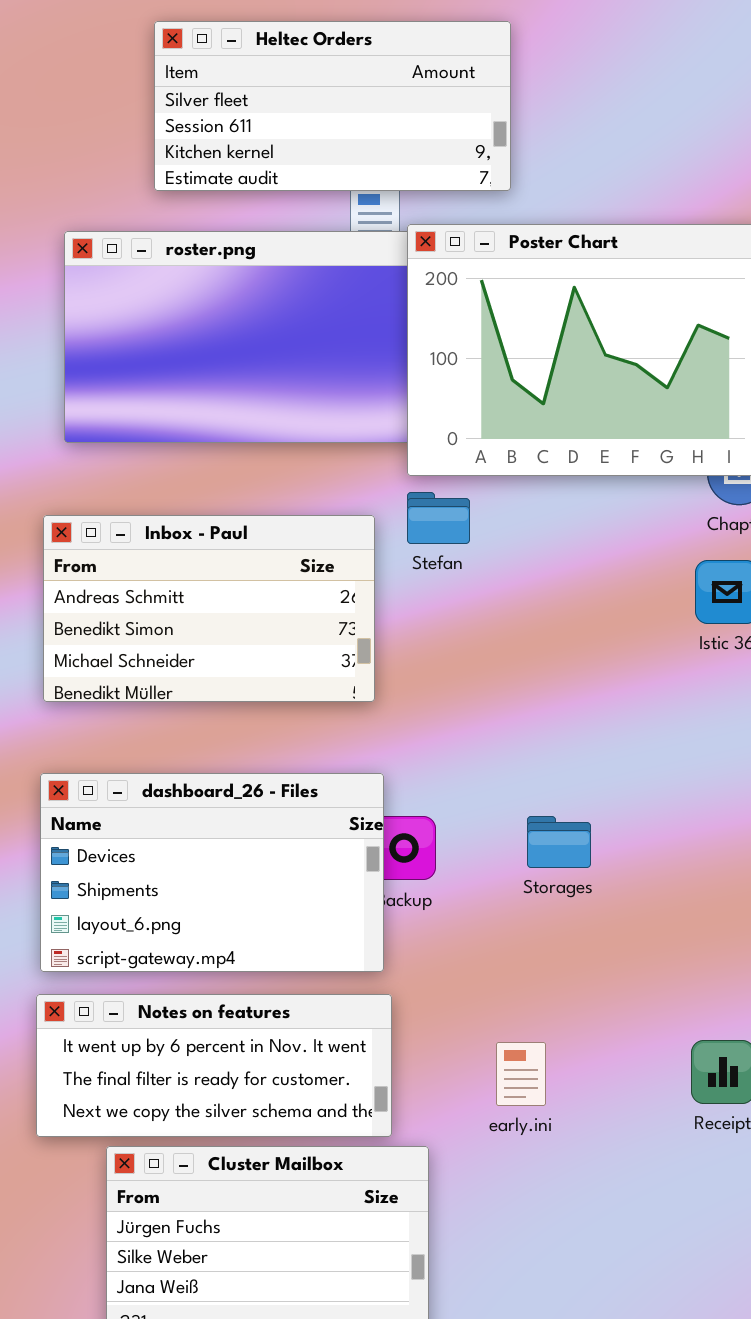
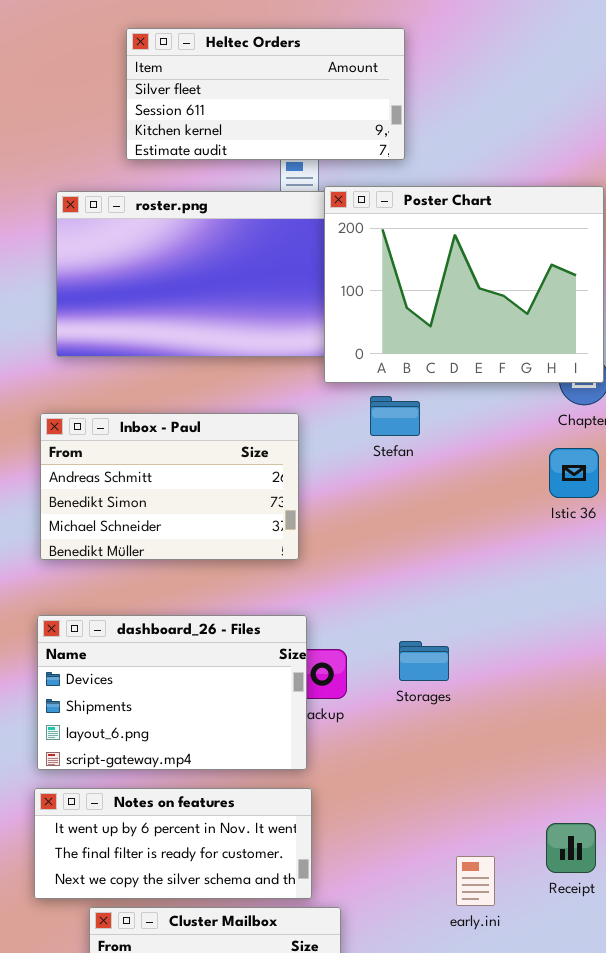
Stefan: [407,492,470,544] -> [370,396,420,436], moved
Storages: [527,816,591,868] -> [399,641,449,681], moved
early.ini: [496,1042,546,1106] -> [456,856,495,906], moved

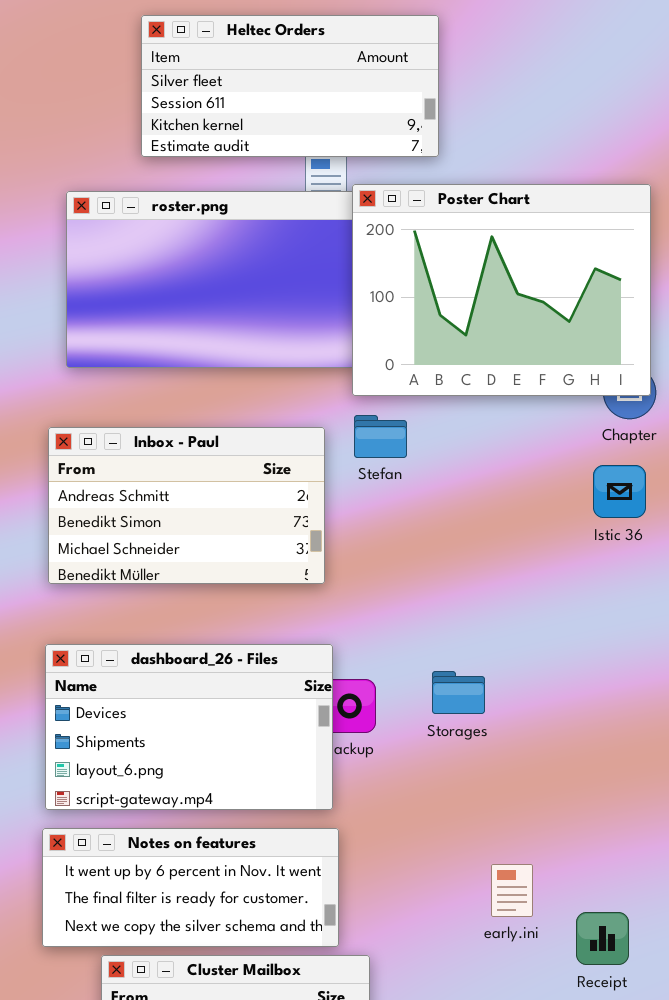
Stefan: [370,396,420,436] -> [354,415,407,458], moved
Receipt: [546,823,596,873] -> [576,912,629,965], moved
early.ini: [456,856,495,906] -> [491,864,533,917], moved

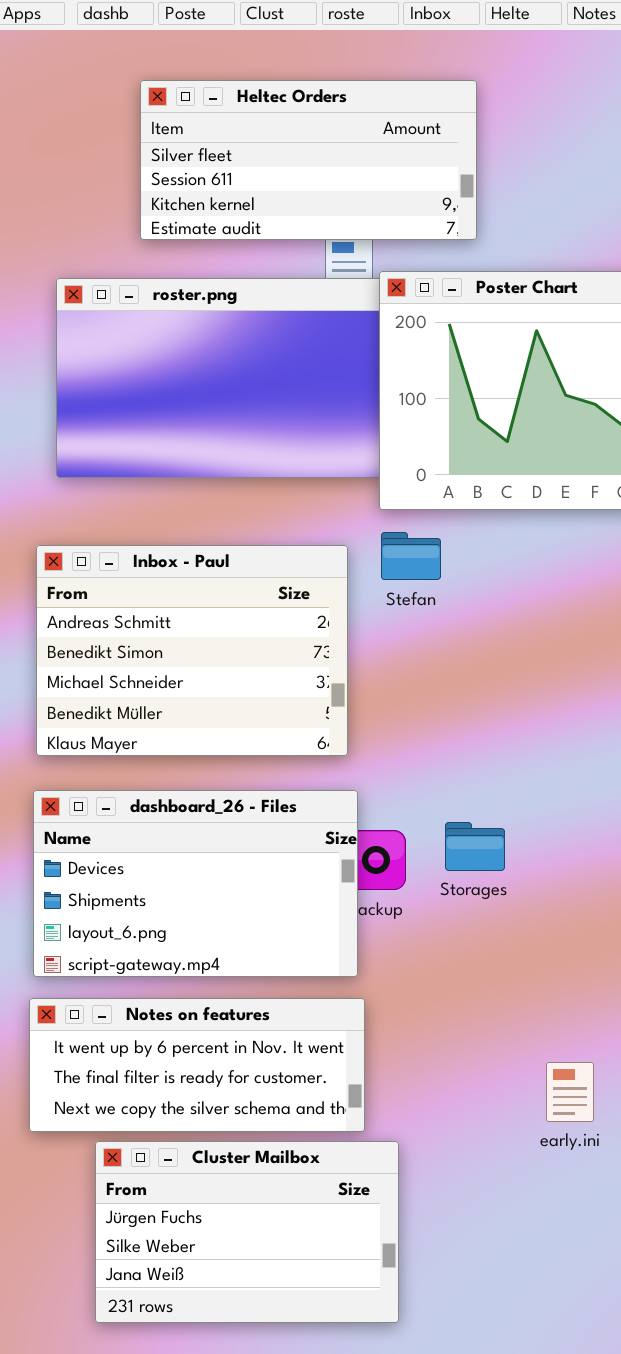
Inbox - Paul: [48,427,325,584] -> [36,545,348,756], resized
Storages: [432,671,485,714] -> [445,822,505,871], moved
early.ini: [491,864,533,917] -> [546,1062,594,1122], moved

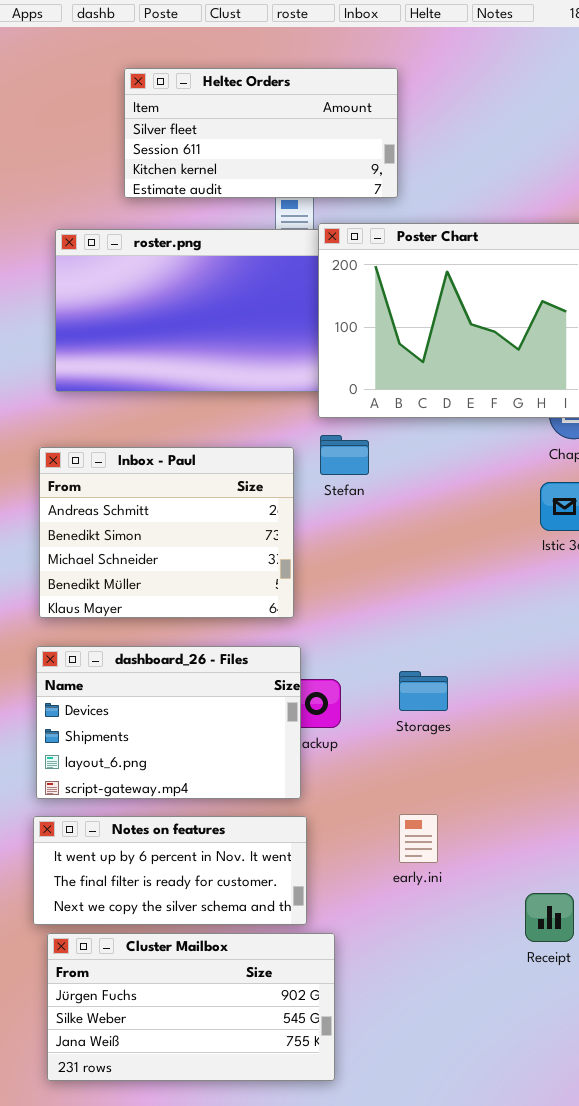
Storages: [445,822,505,871] -> [399,671,448,711], moved
early.ini: [546,1062,594,1122] -> [399,814,438,863], moved
Cluster Mailbox: [95,1141,399,1323] -> [47,933,335,1081], resized

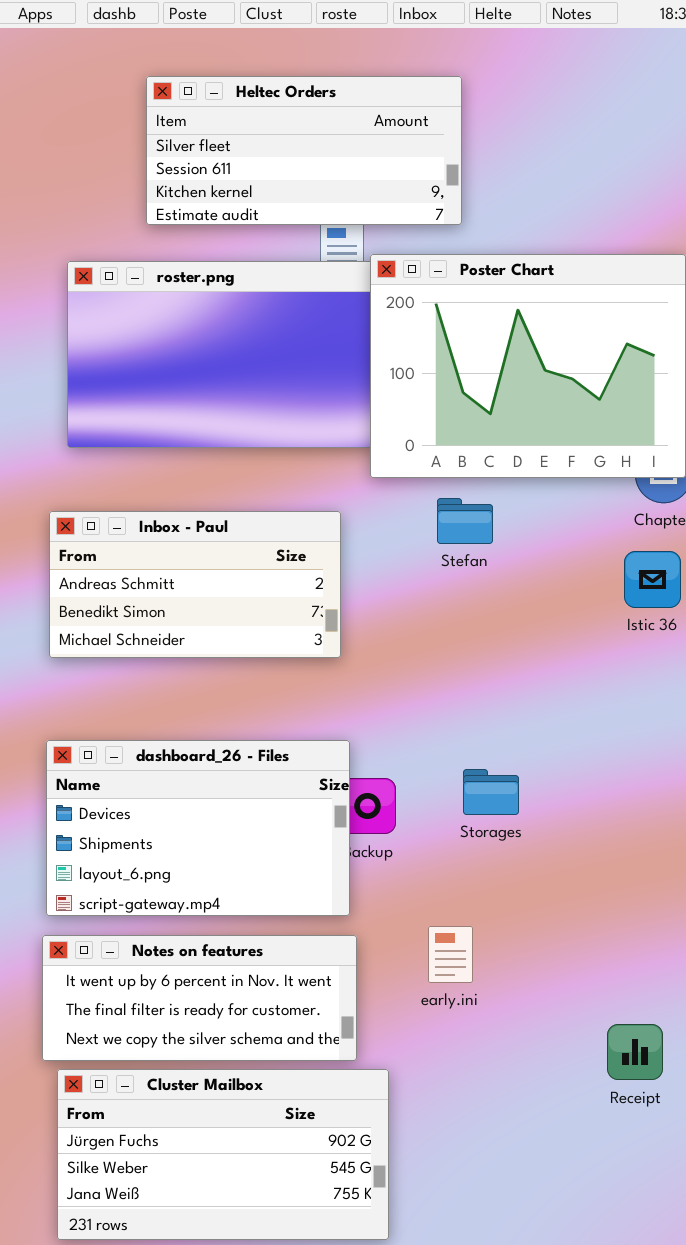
Stefan: [320,435,369,475] -> [437,498,493,544], moved
Inbox - Paul: [39,447,294,618] -> [49,511,341,658], resized
early.ini: [399,814,438,863] -> [428,926,473,983], moved

